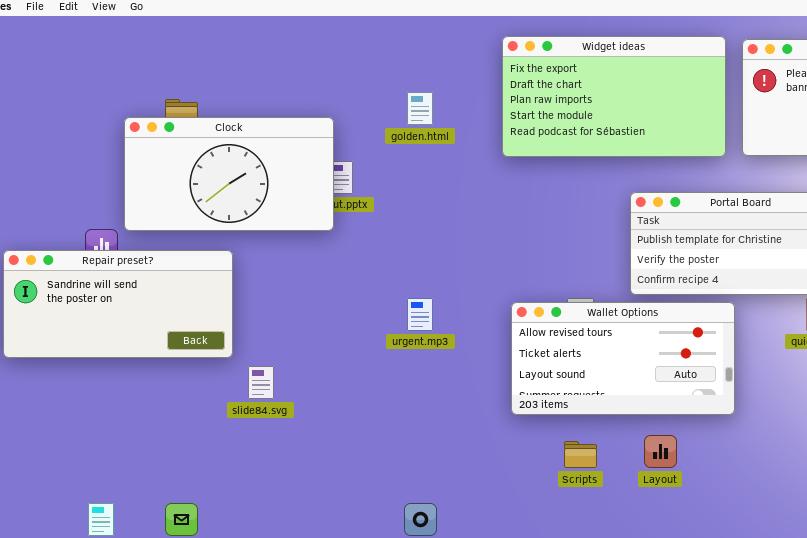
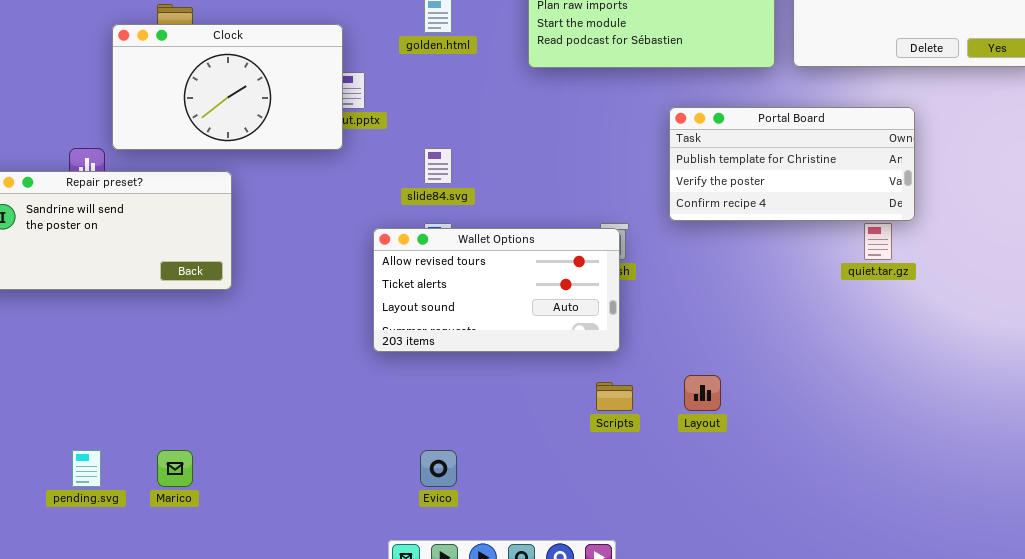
Wallet Options: [511,302,735,415] -> [373,228,620,352], moved
slide84.svg: [248,366,274,399] -> [424,148,452,184], moved

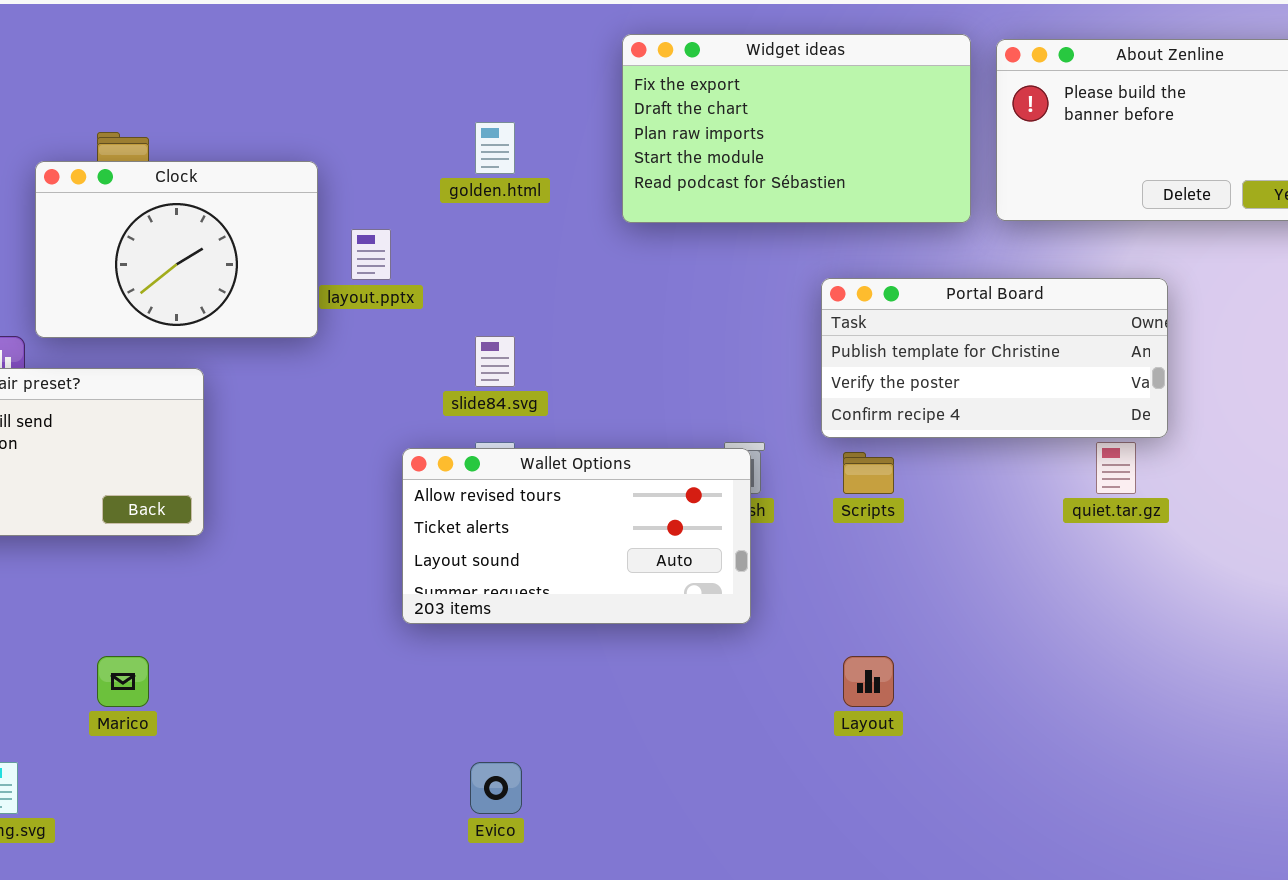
Clock: [112,24,343,150] -> [35,161,318,338], resized
Scripts: [596,382,633,411] -> [843,452,894,494], moved
Marico: [157,450,193,487] -> [97,656,149,707], moved

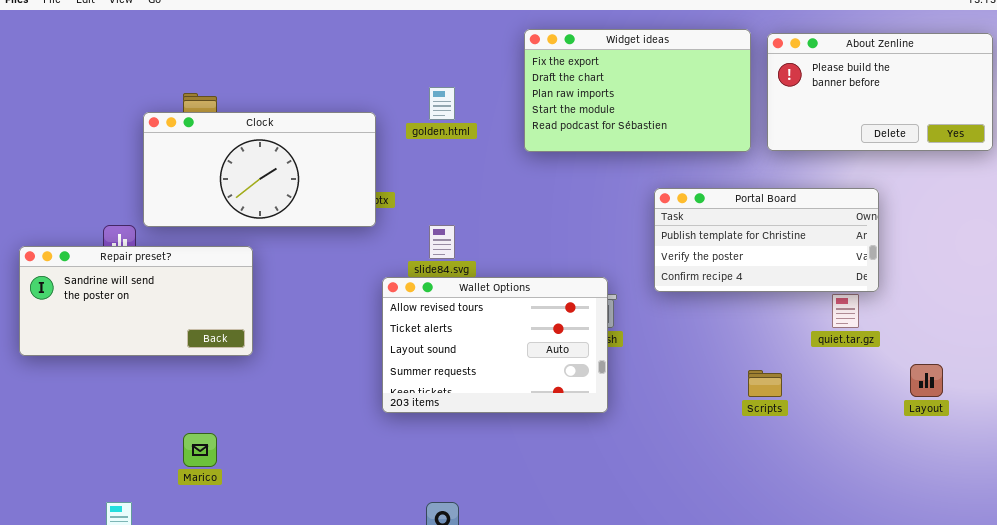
Clock: [35,161,318,338] -> [143,112,376,227], resized
Wallet Options: [402,448,751,624] -> [382,277,608,413], resized
Scripts: [843,452,894,494] -> [748,370,782,397], moved
Layout: [843,656,894,707] -> [910,364,943,397], moved

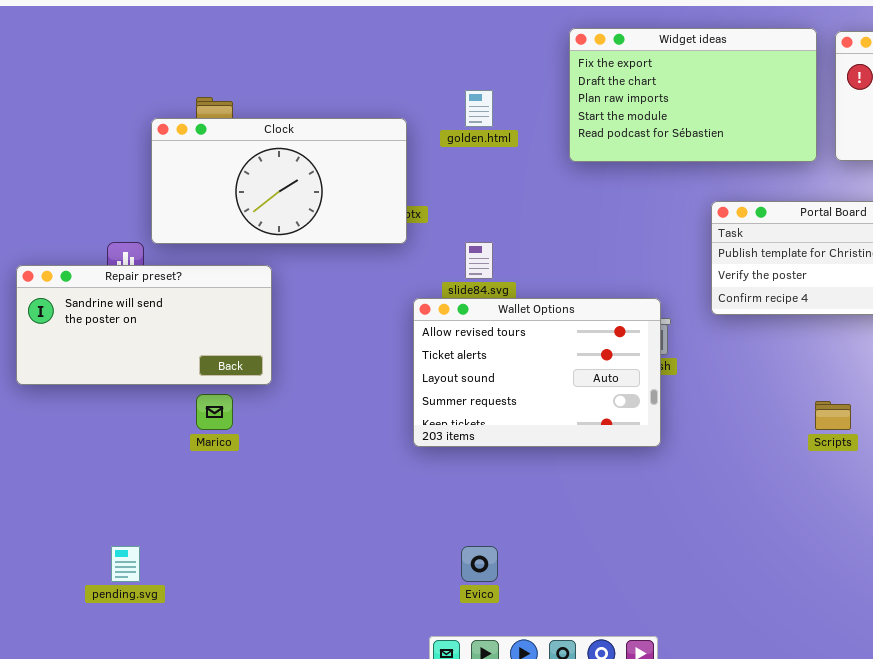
Marico: [183,433,217,467] -> [196,394,233,430], moved

